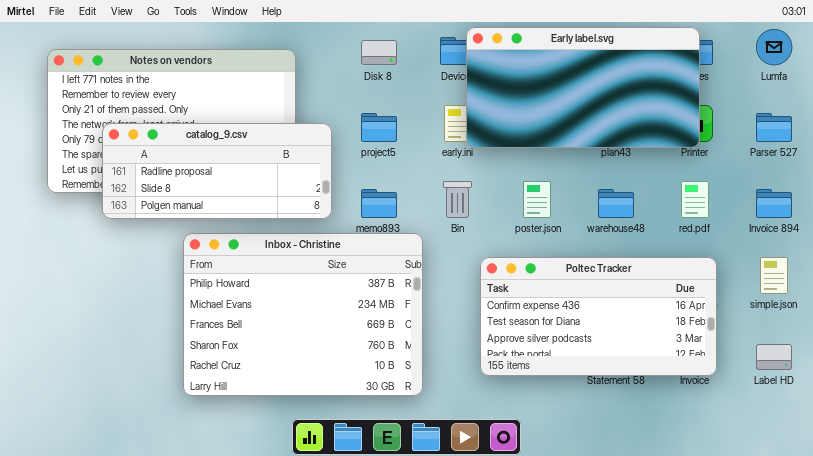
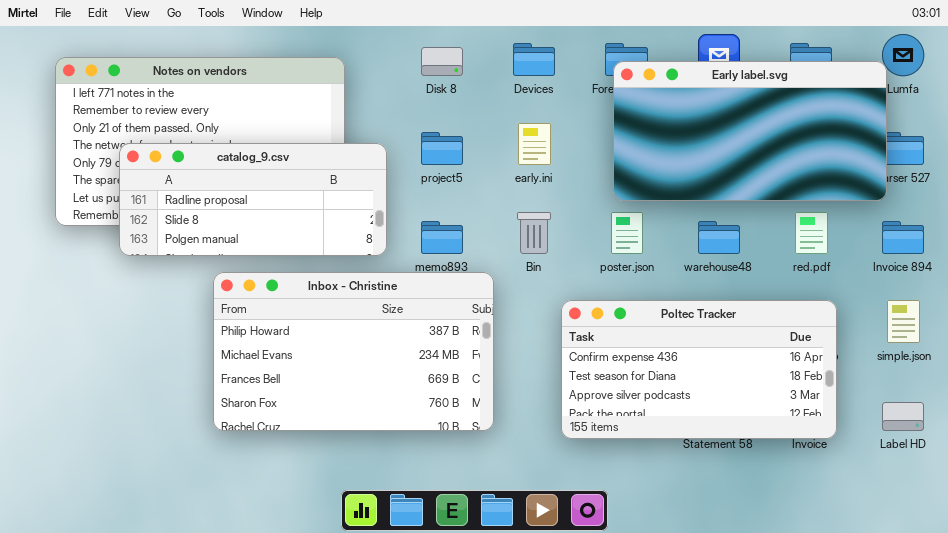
Early label.svg: [466,27,700,148] -> [613,61,887,201], moved
Inbox - Christine: [183,233,423,396] -> [213,272,494,431], resized

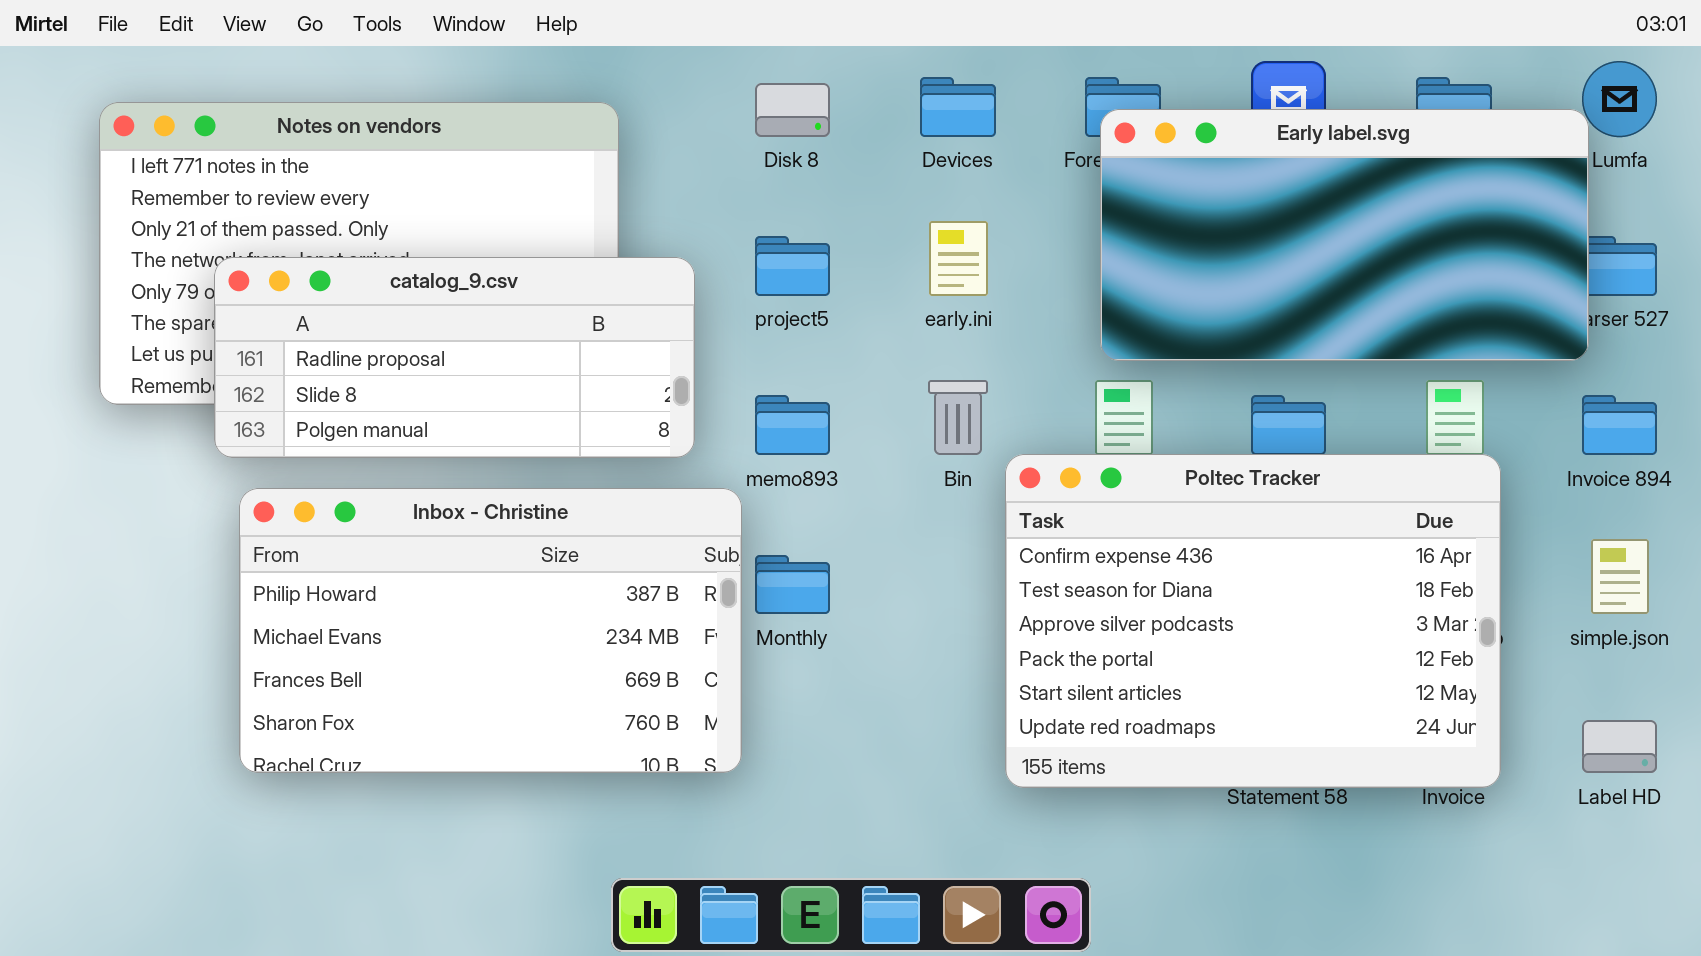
Inbox - Christine: [213,272,494,431] -> [239,488,742,773], moved
Poltec Tracker: [561,300,837,439] -> [1005,454,1501,788], resized

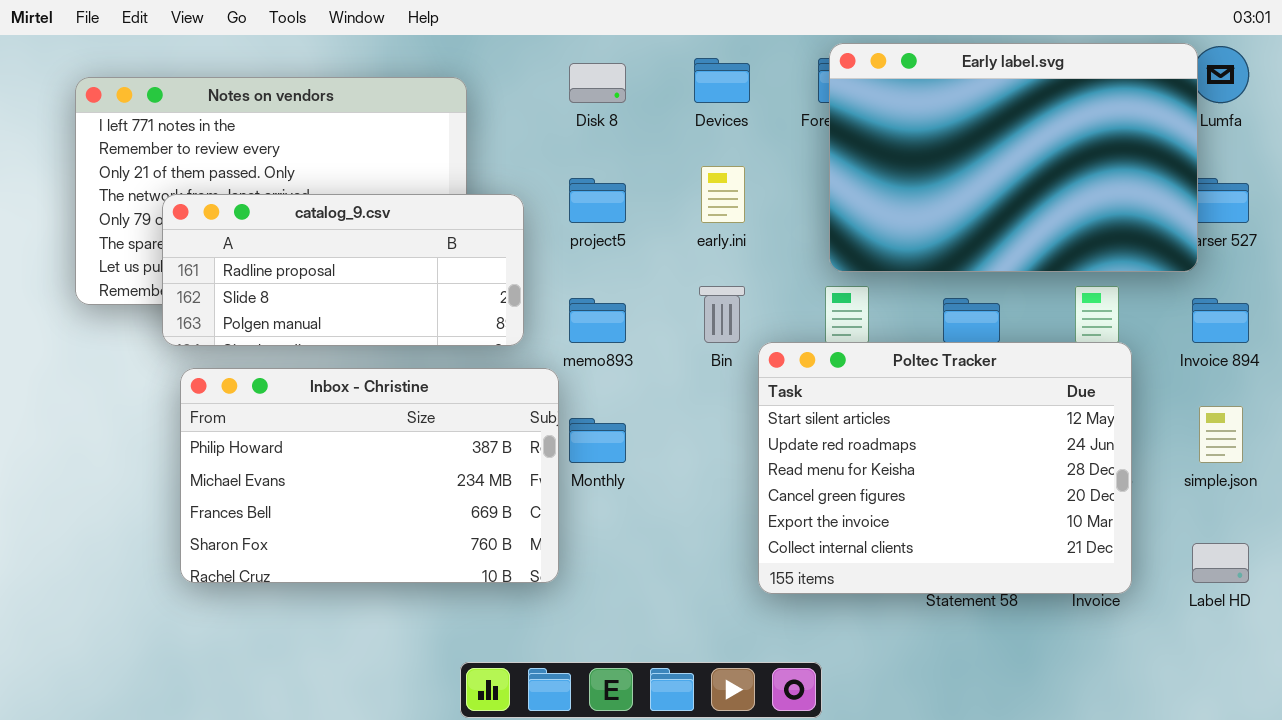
Early label.svg: [1100,109,1589,361] -> [829,43,1198,272], resized
Poltec Tracker: [1005,454,1501,788] -> [758,342,1132,594], scrolled down 4 rows

